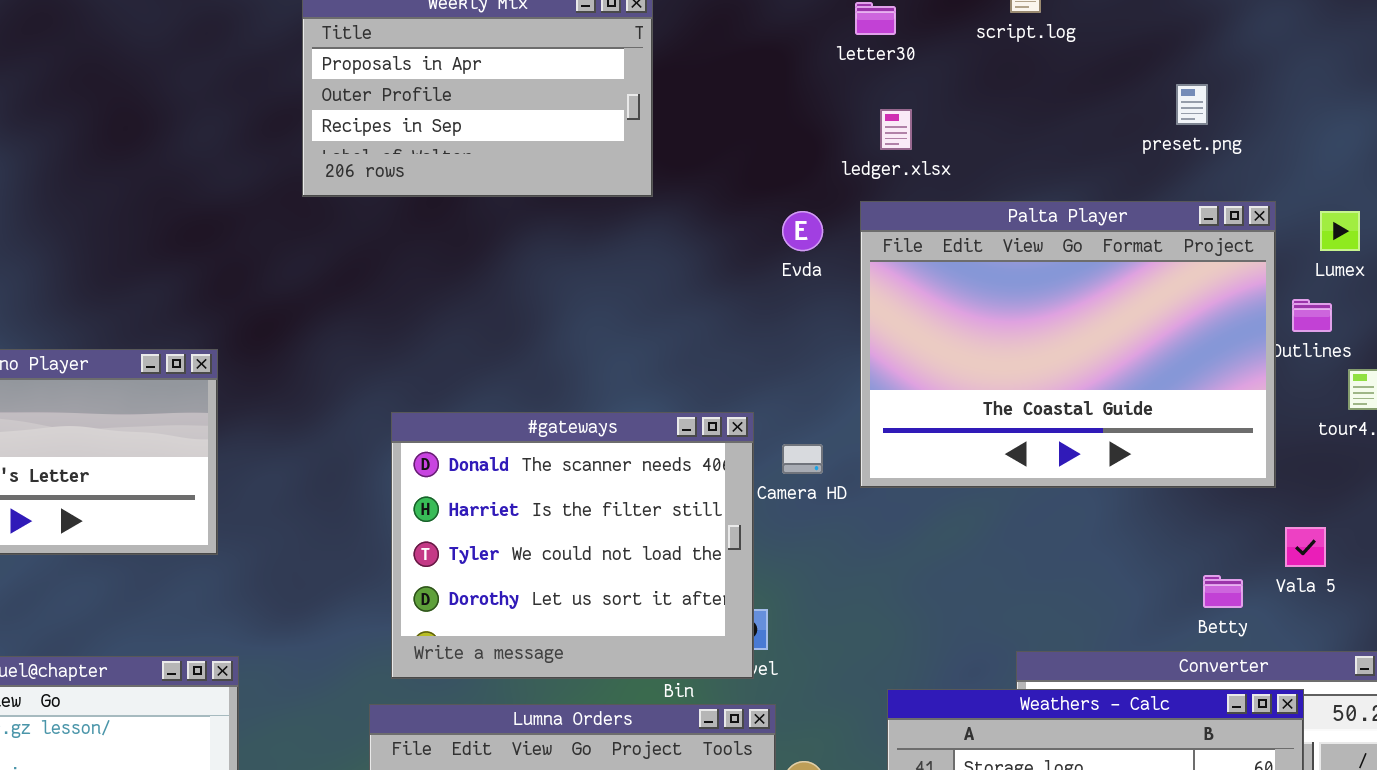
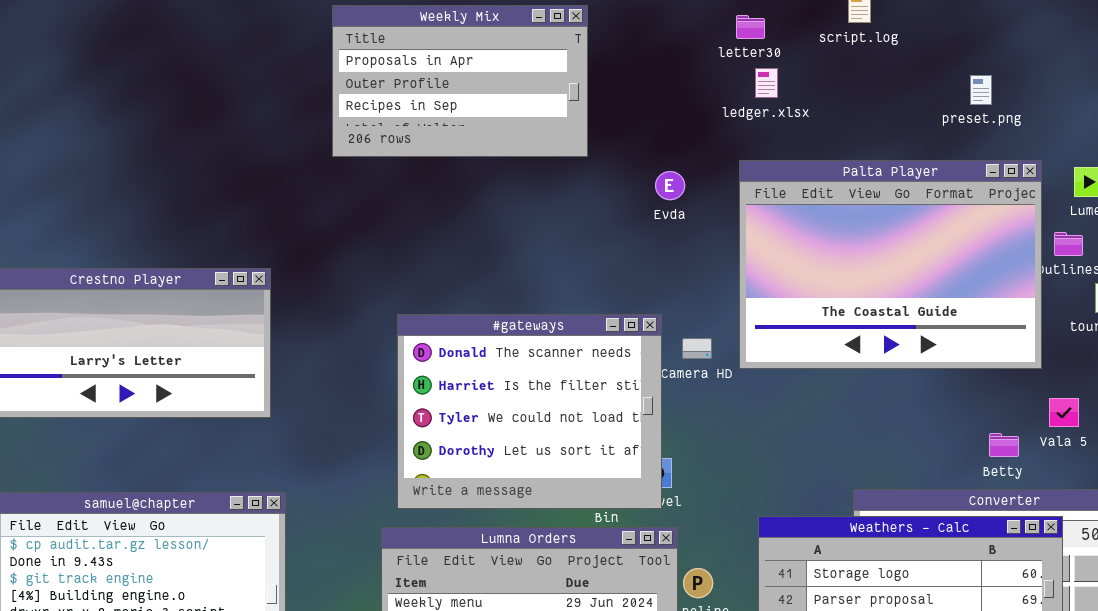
ledger.xlsx: [880,109,912,150] -> [755,68,778,98], moved
Evda: [782,211,823,251] -> [655,171,685,200], moved

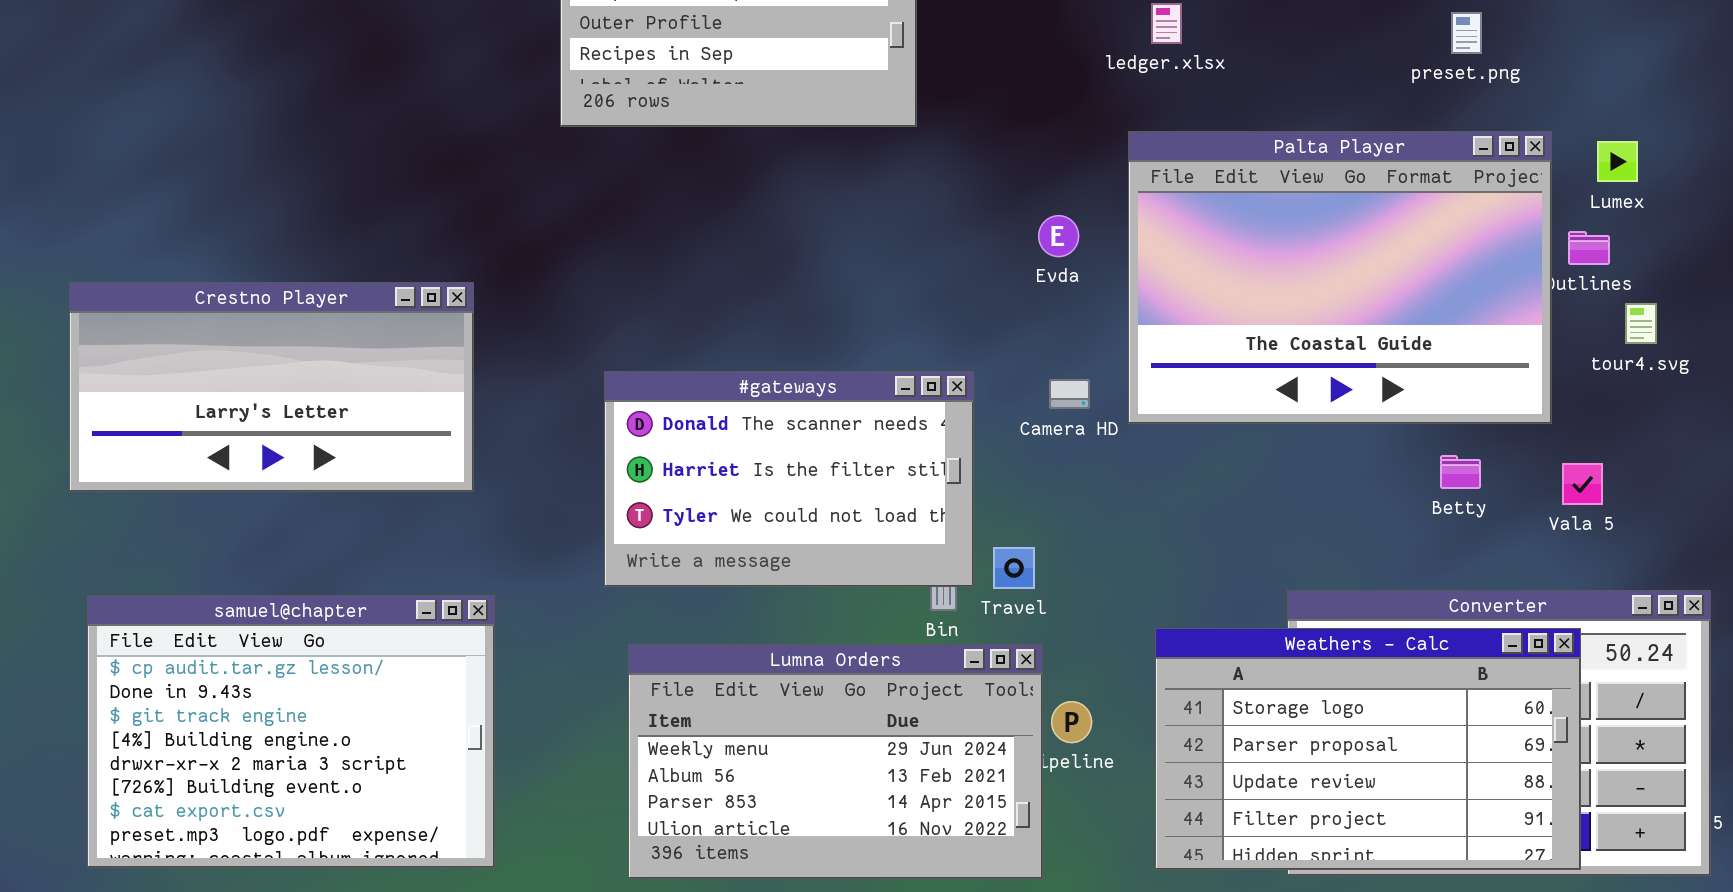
Evda: [655,171,685,200] -> [1038,215,1079,257], moved
#gateways: [397,314,662,509] -> [604,371,974,587], moved, resized
Betty: [989,433,1019,457] -> [1440,455,1481,489], moved

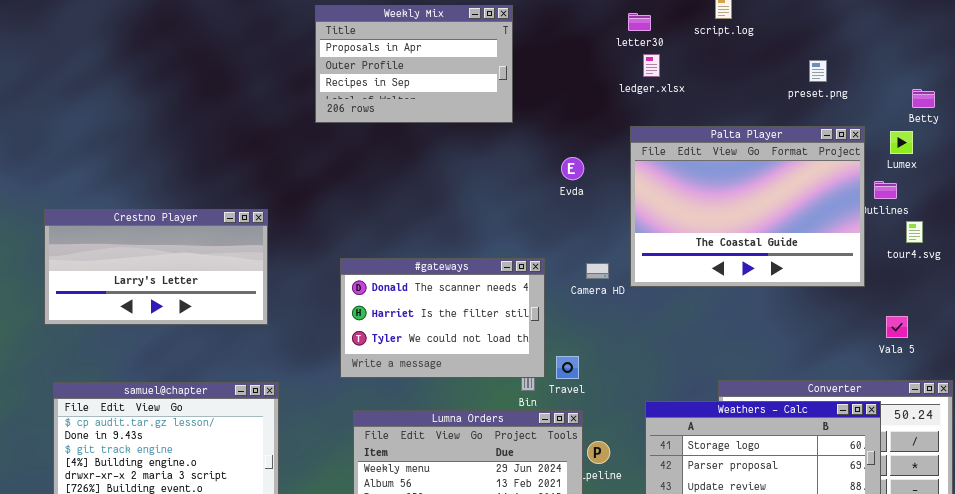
Evda: [1038,215,1079,257] -> [561,157,584,180], moved
Betty: [1440,455,1481,489] -> [912,89,935,108], moved
Vala 5: [1562,463,1603,505] -> [886,316,908,338], moved

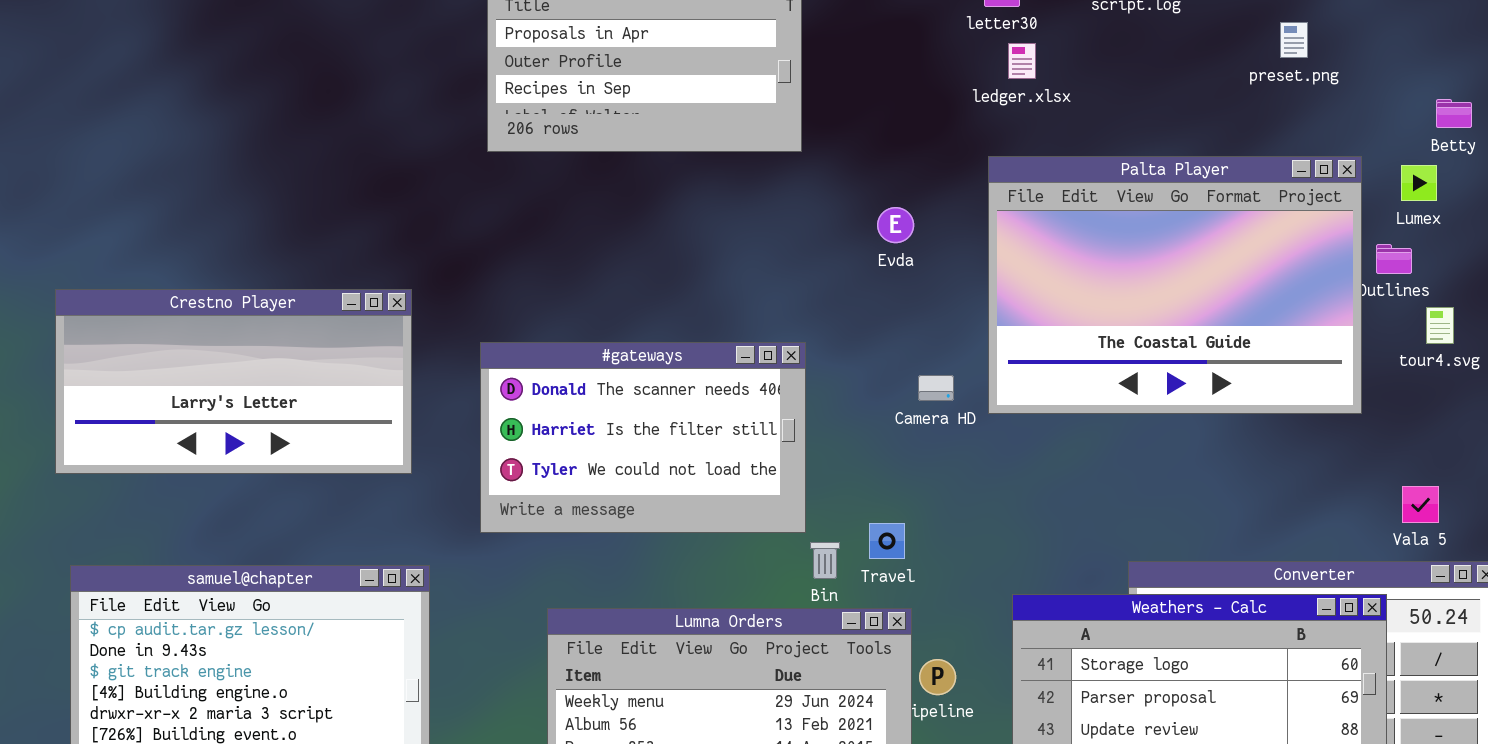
preset.png: [809,60,827,82] -> [1280,22,1308,58], moved
#gateways: [340,258,545,378] -> [480,342,806,533], moved
Vala 5: [886,316,908,338] -> [1402,486,1439,523], moved

